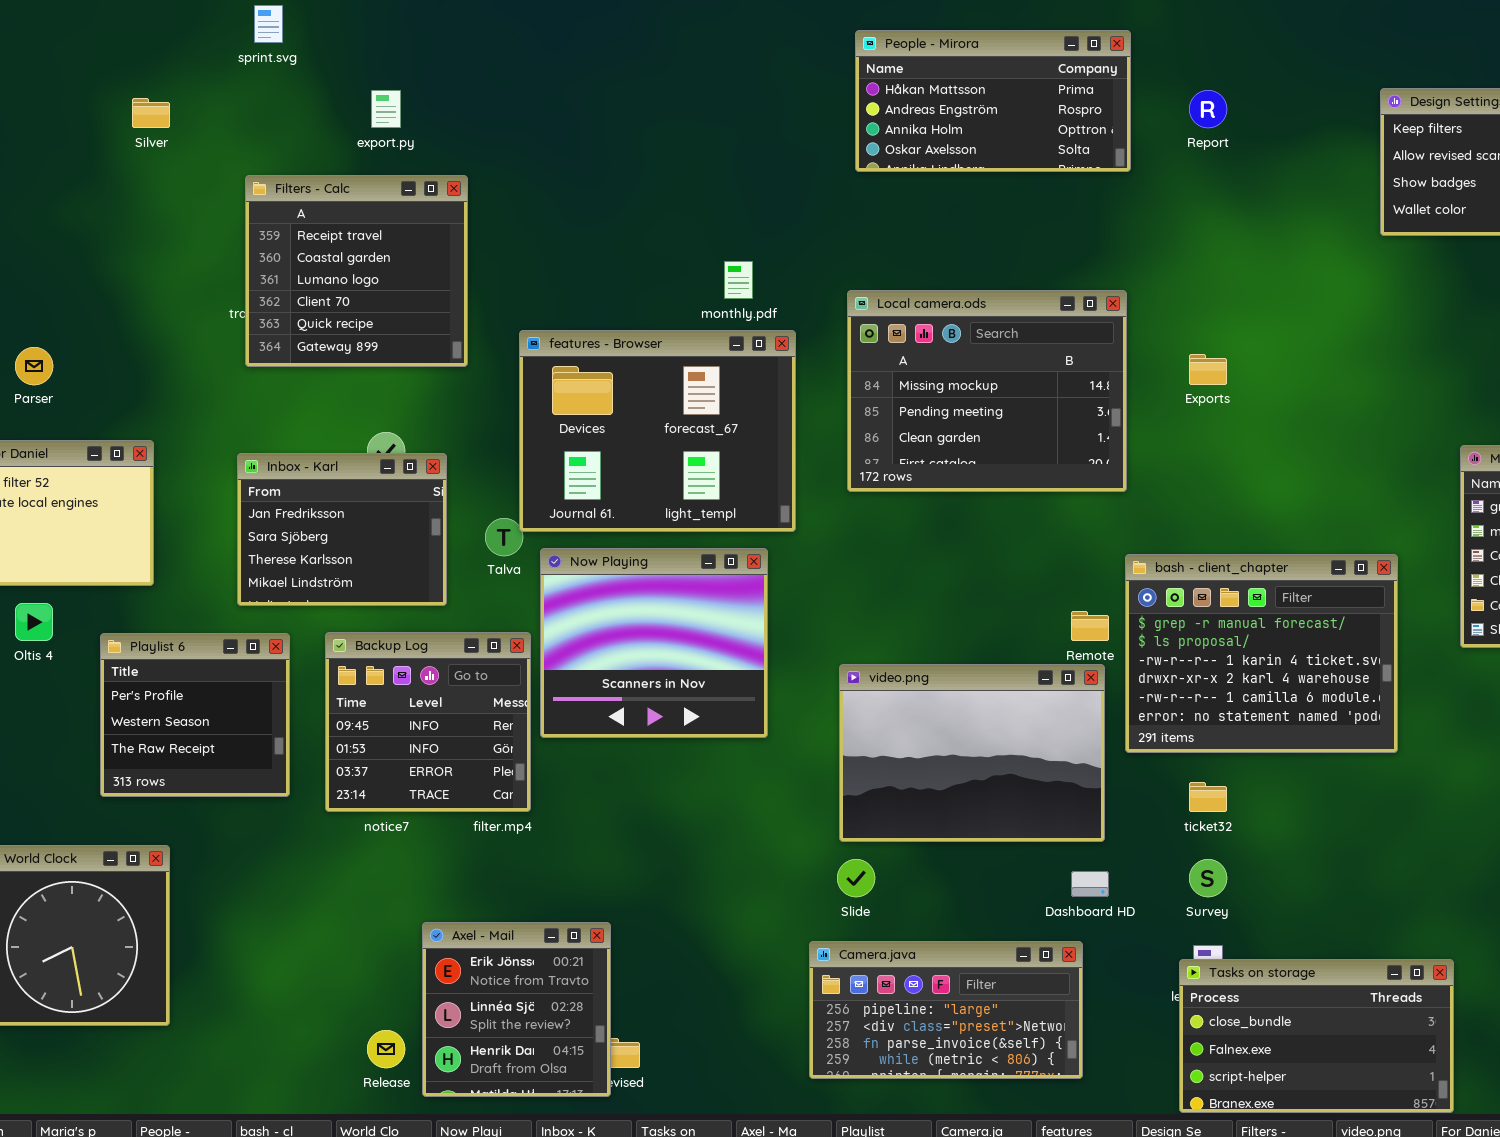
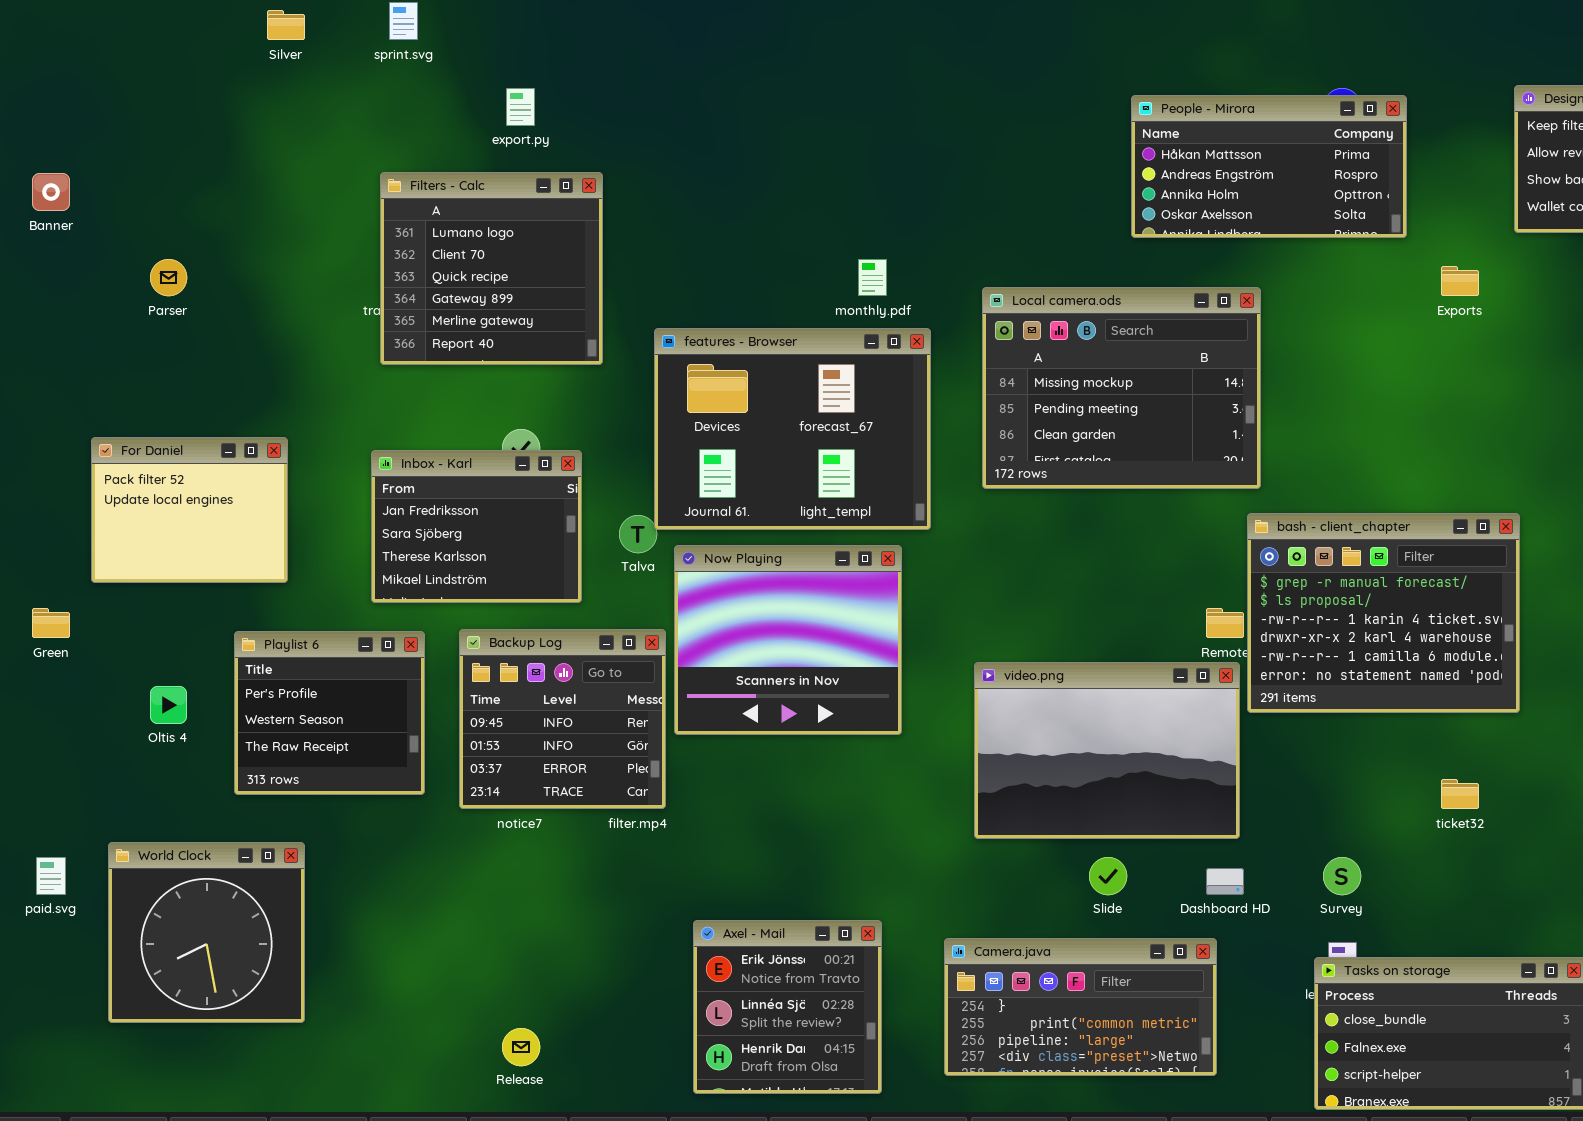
People - Mirora: [855,30,1131,172] -> [1131,95,1407,238], moved
Silver: [132,98,170,128] -> [267,10,305,40], moved
Filters - Calc: [245,175,468,367] -> [380,172,603,365], scrolled down 2 rows
Parser: [15,347,53,385] -> [150,259,187,296], moved
Exports: [1189,354,1227,385] -> [1441,266,1479,296], moved
bash - client_chapter: [1125,554,1398,753] -> [1247,513,1520,713], moved
Oltis 4: [15,603,53,641] -> [150,686,187,724], moved
ticket32: [1189,782,1227,812] -> [1441,779,1479,809], moved
Slide: [837,859,875,897] -> [1089,857,1127,895], moved
Axel - Mail: [422,922,611,1097] -> [693,920,882,1094], moved
Camera.java: [809,941,1083,1079] -> [944,938,1217,1076], scrolled up 2 rows

